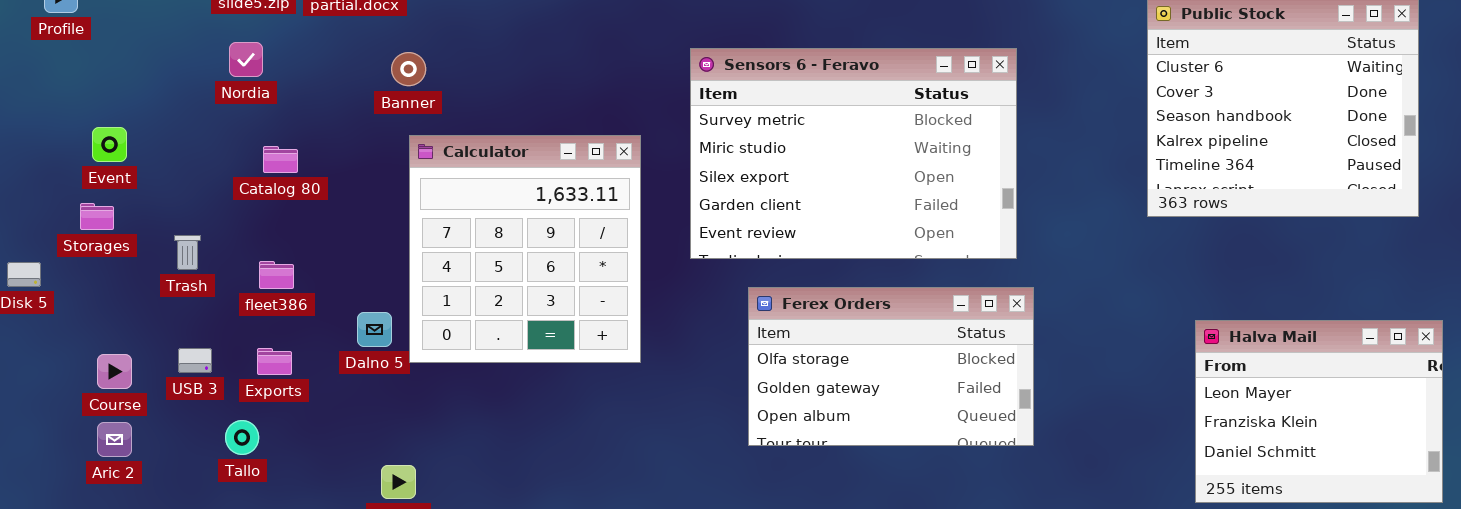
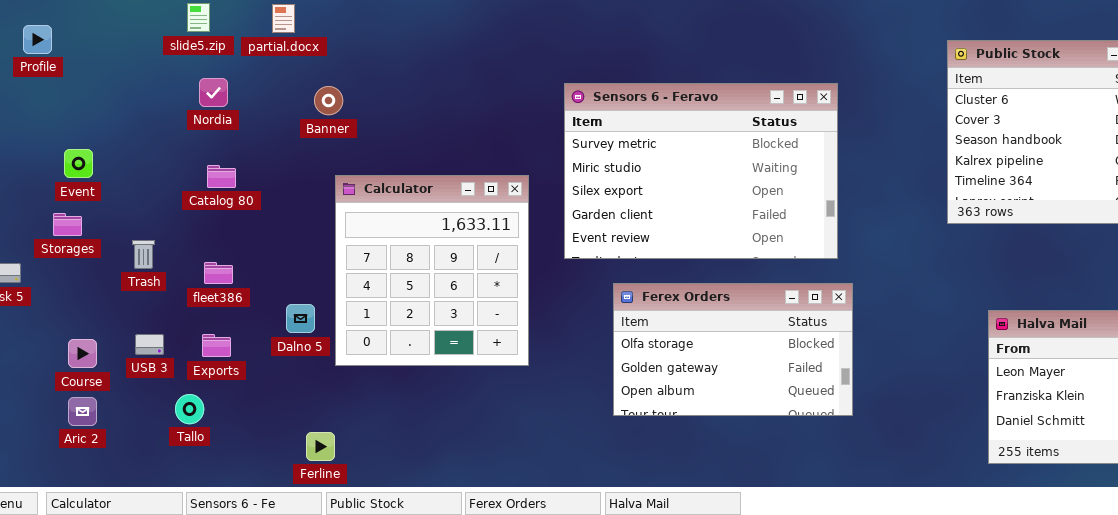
Nordia: [229,42,263,77] -> [199,78,228,107], moved
Calculator: [409,135,641,363] -> [335,175,529,366], moved

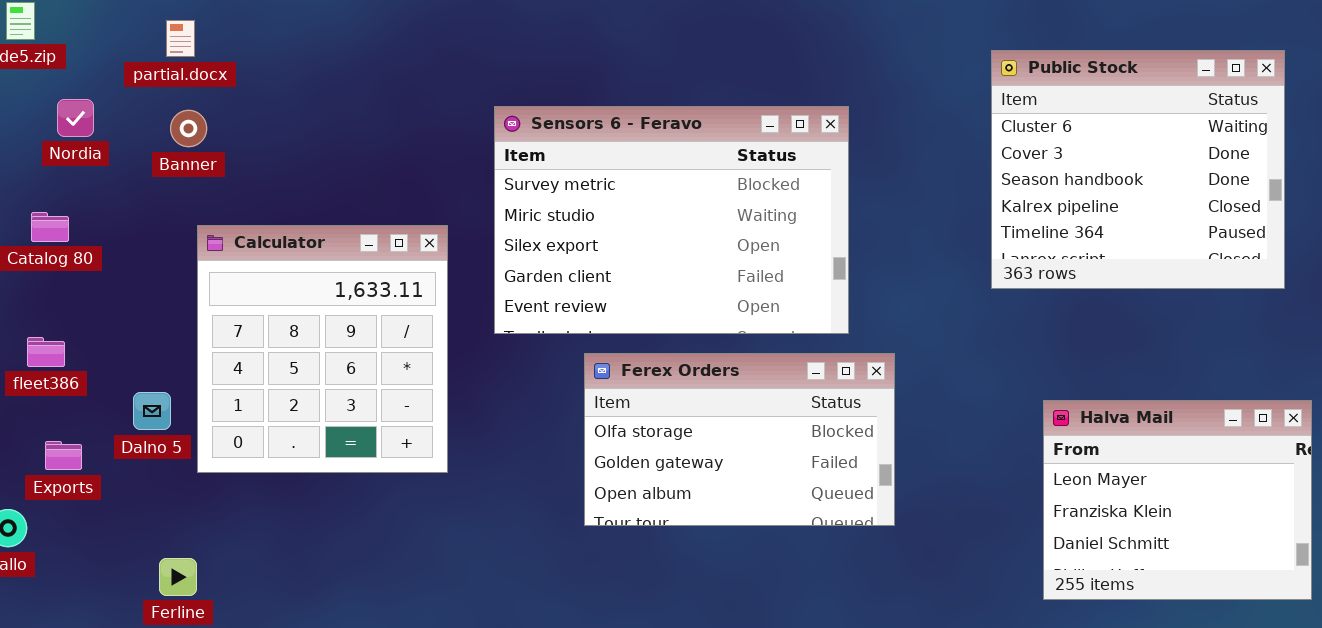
partial.docx: [272,4,295,33] -> [166,20,195,57], moved
Nordia: [199,78,228,107] -> [57,99,94,137], moved
Ferex Orders: [613,283,853,416] -> [584,353,895,526], moved
Exports: [202,334,231,357] -> [45,441,82,470], moved

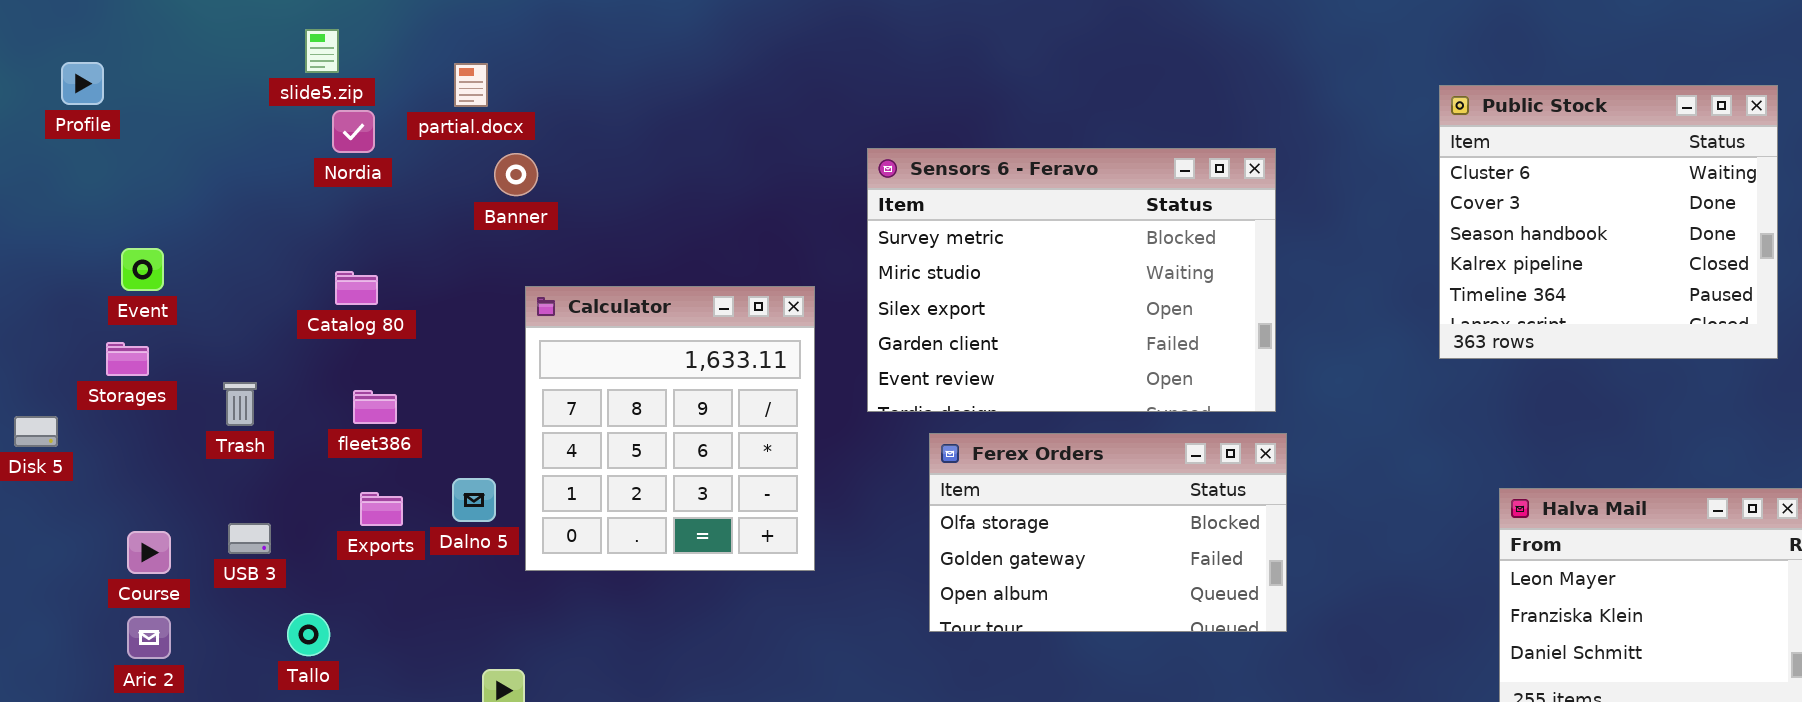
partial.docx: [166,20,195,57] -> [454,63,488,107], moved
Nordia: [57,99,94,137] -> [332,110,375,153], moved
fleet386: [27,337,65,367] -> [353,390,397,424], moved
Ferex Orders: [584,353,895,526] -> [929,433,1287,632], moved
Exports: [45,441,82,470] -> [360,492,403,526], moved

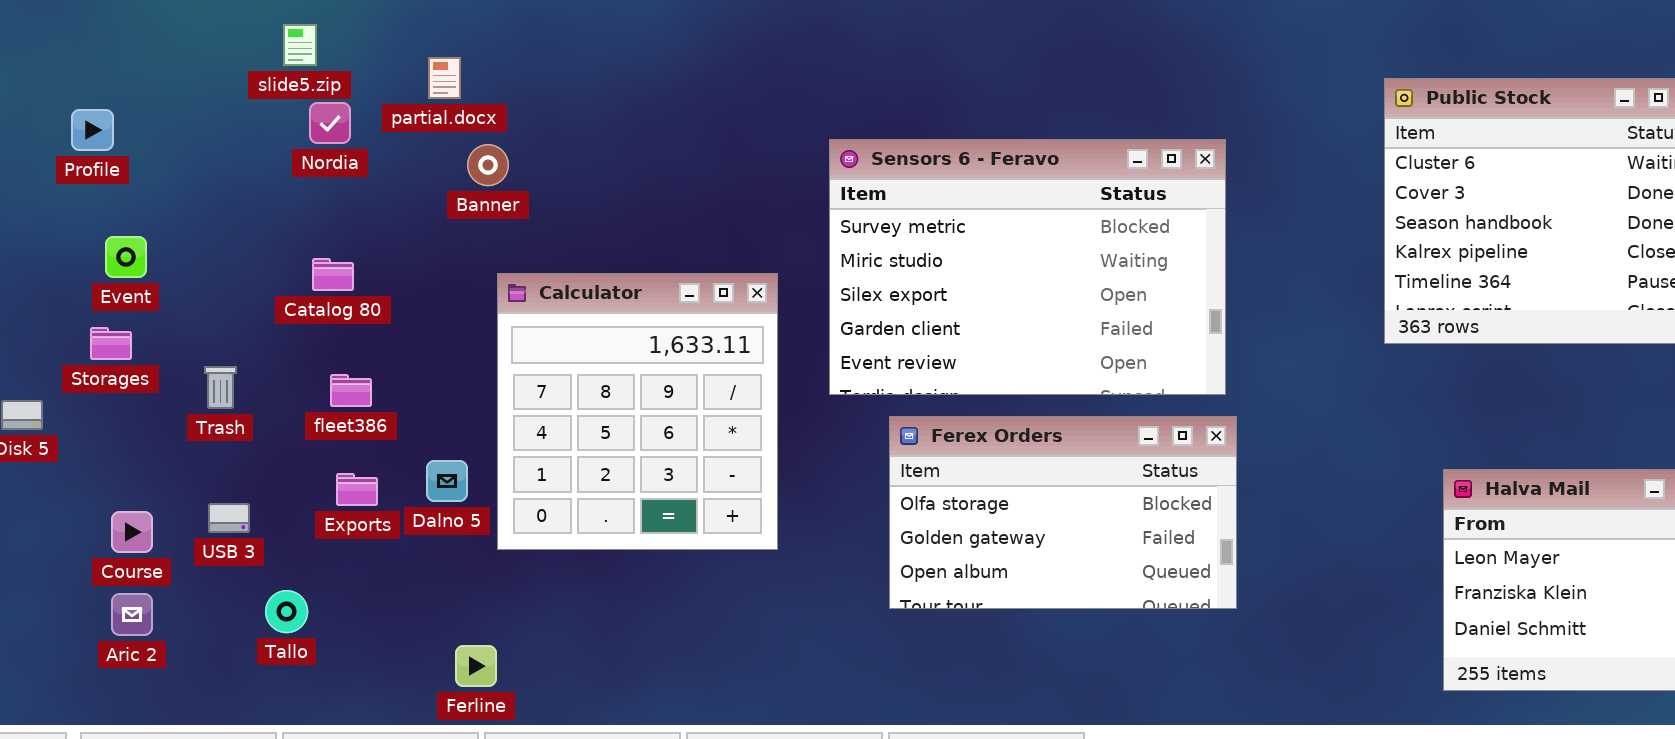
Profile: [61,62,104,105] -> [71,109,114,151], moved

